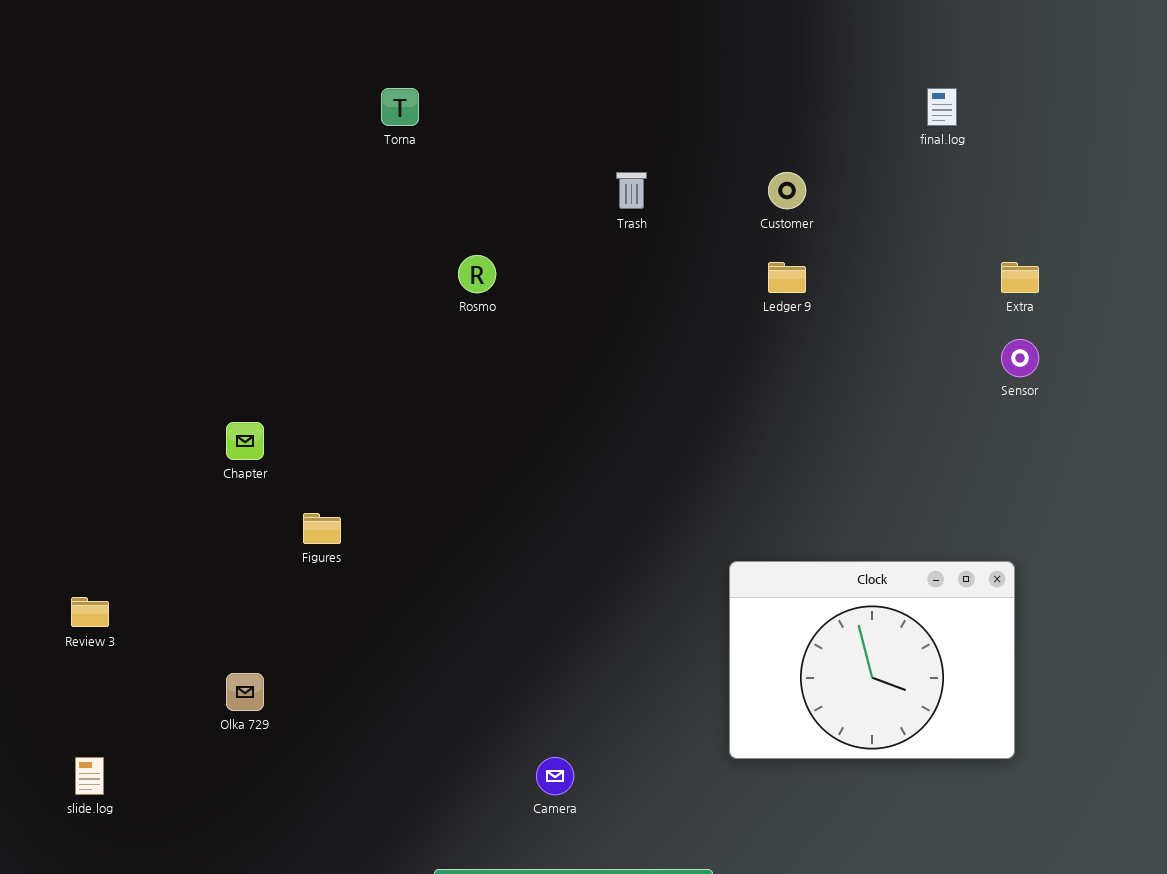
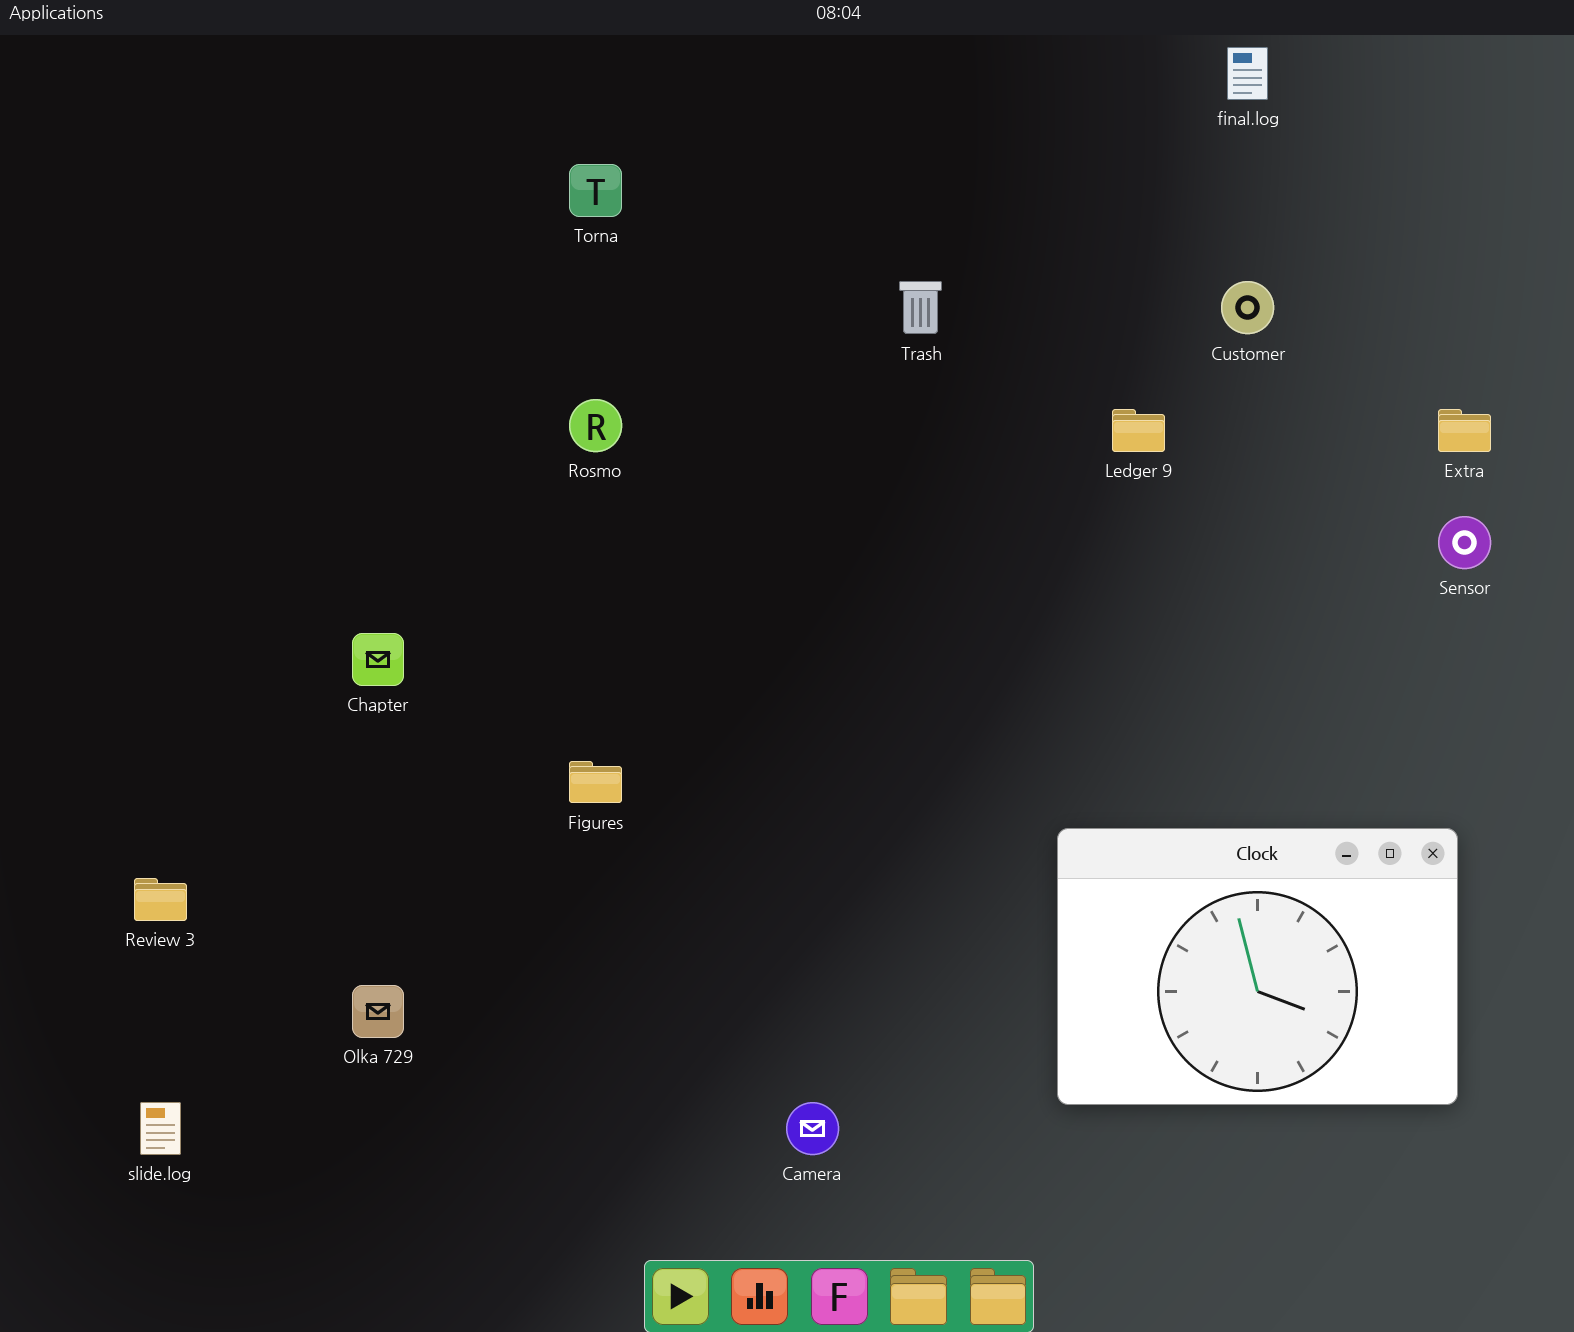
final.log: [927,88,957,126] -> [1227,47,1268,100], moved
Customer: [768,172,806,209] -> [1221,281,1274,334], moved
Rosmo: [458,255,496,293] -> [569,399,622,452], moved
Figures: [303,513,341,544] -> [569,761,622,803], moved

